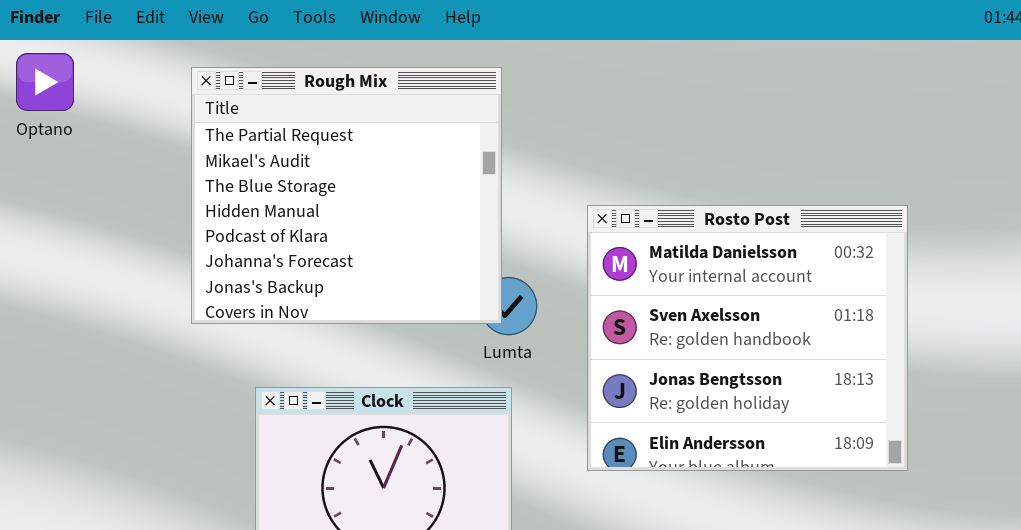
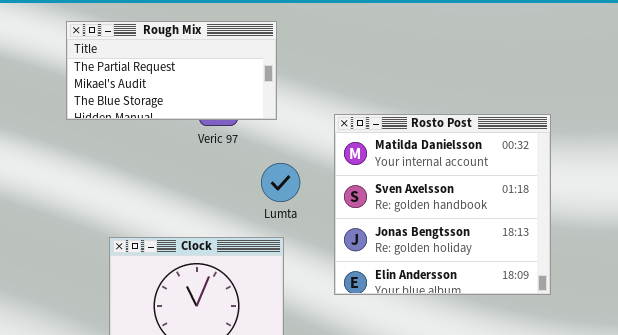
Rough Mix: [191,67,502,324] -> [66,21,277,120], resized

